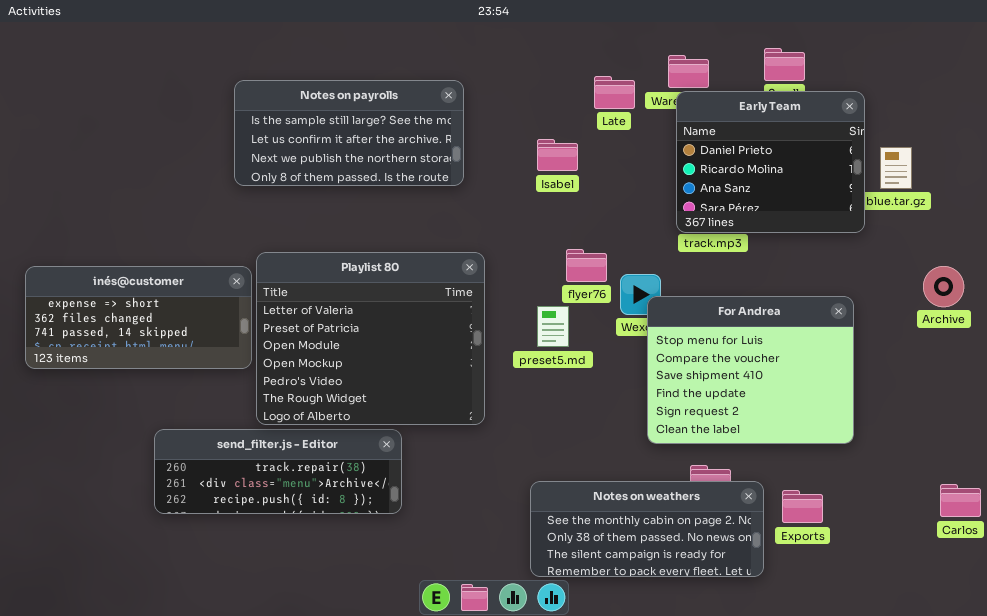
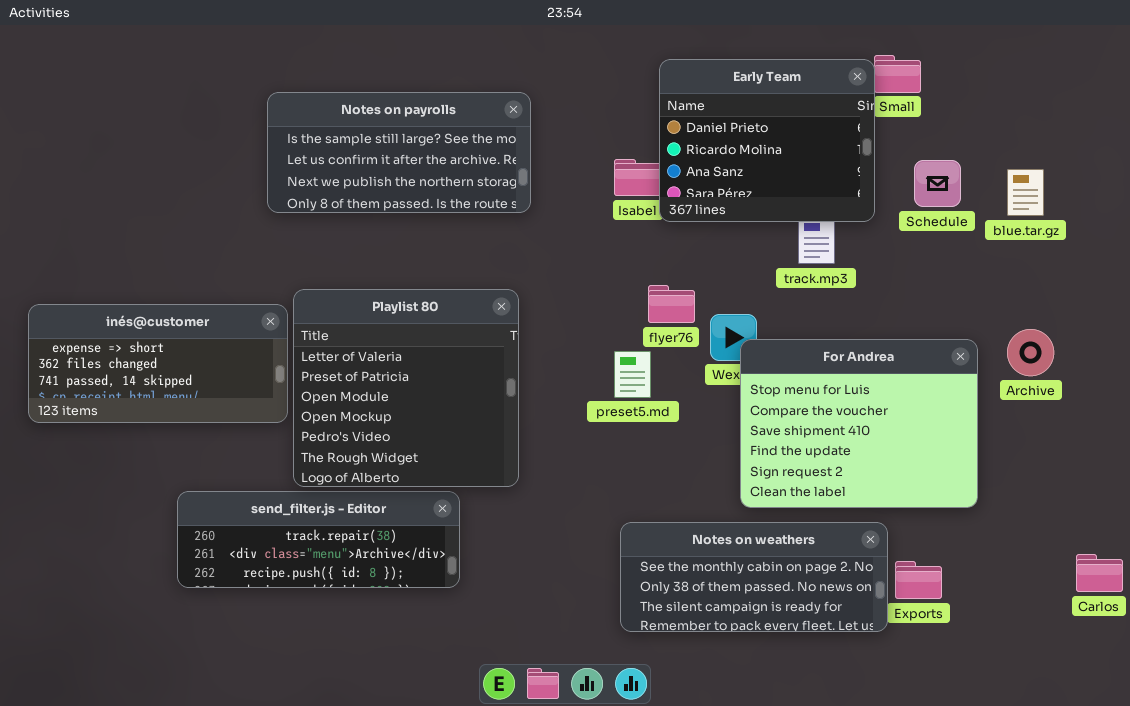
Early Team: [676,91,865,233] -> [659,59,875,222], moved
Playlist 80: [256,252,485,425] -> [293,289,519,487], resized
Archive: [923,266,964,307] -> [1007,329,1054,376], moved
Notes on weathers: [530,481,764,577] -> [620,522,888,632], moved

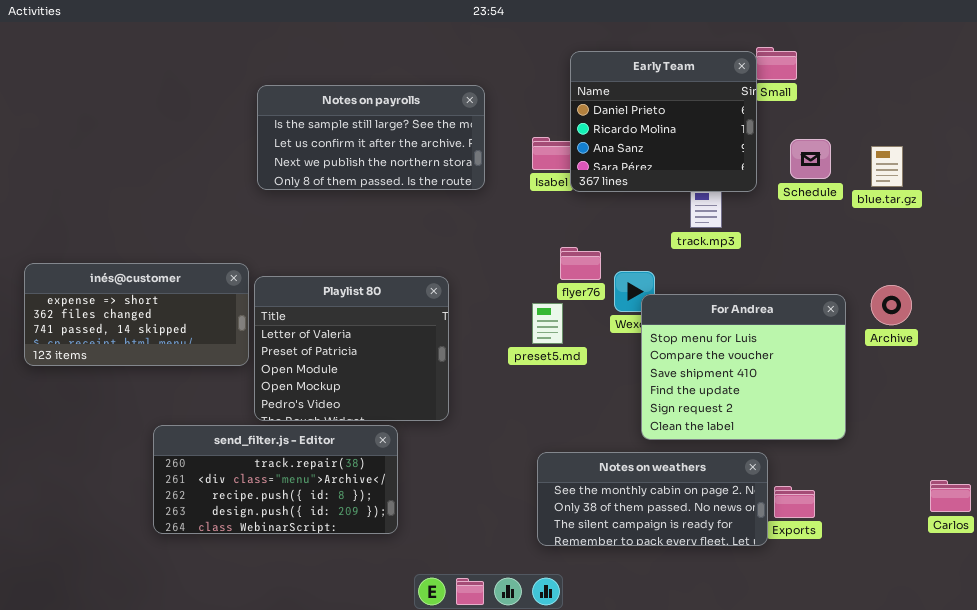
Notes on payrolls: [267,92,531,213] -> [257,85,485,190], moved
Playlist 80: [293,289,519,487] -> [254,276,449,421], resized
send_filter.js - Editor: [177,491,460,588] -> [153,425,398,534], resized

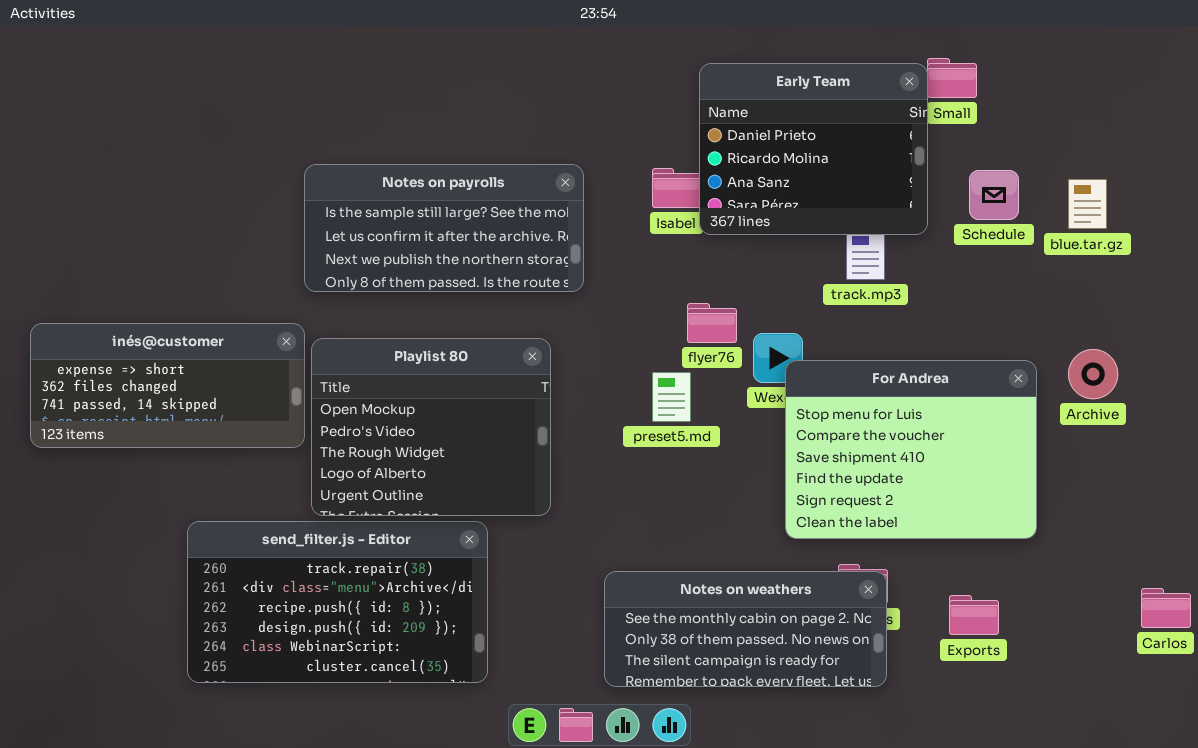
Notes on payrolls: [257,85,485,190] -> [304,164,584,292], moved
Playlist 80: [254,276,449,421] -> [311,338,551,516], scrolled down 3 rows
send_filter.js - Editor: [153,425,398,534] -> [187,521,488,683], resized
Notes on weathers: [537,452,768,546] -> [604,571,887,687], moved

